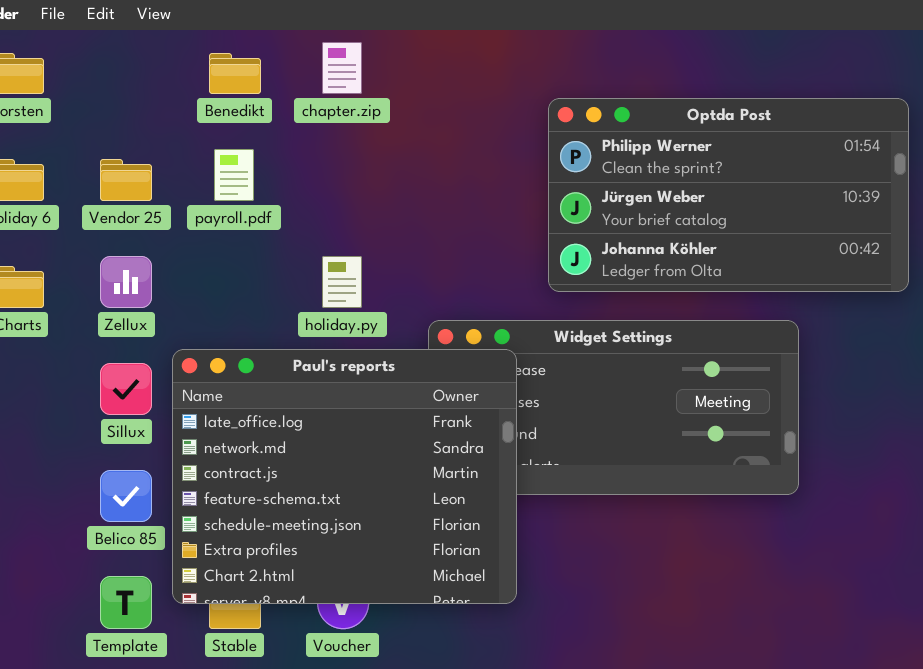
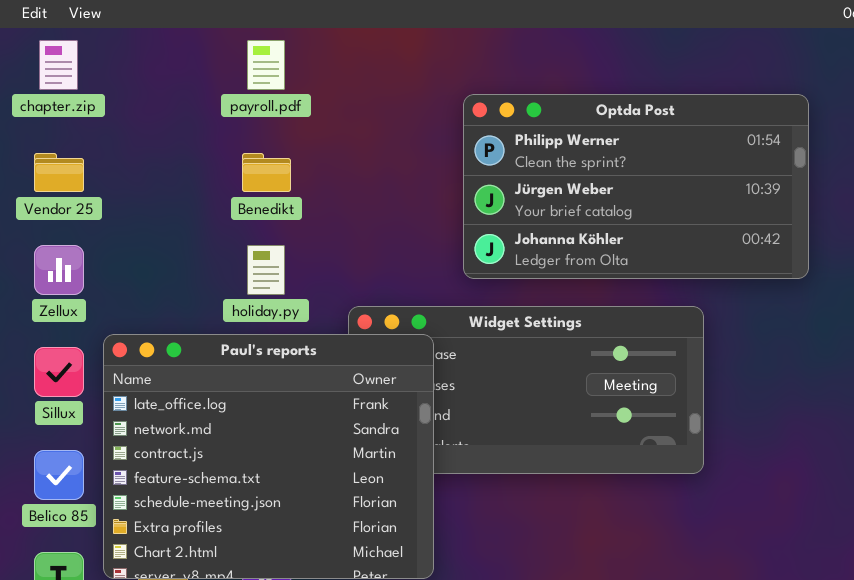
chapter.zip: [322,42,362,94] -> [39,40,78,90], moved
Benedikt: [209,53,261,94] -> [242,153,291,192], moved
payroll.pdf: [214,149,254,201] -> [247,40,285,90], moved

